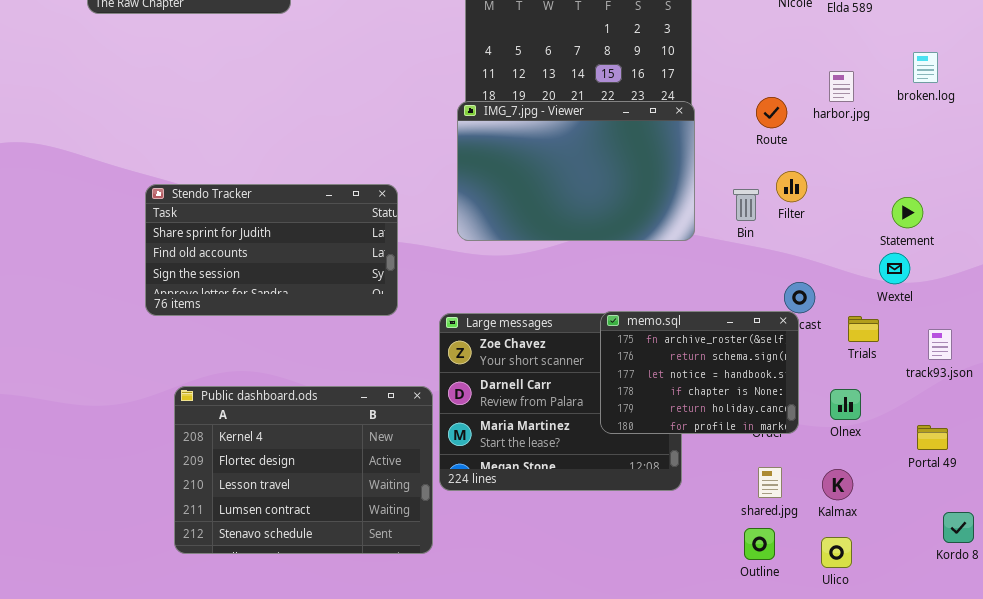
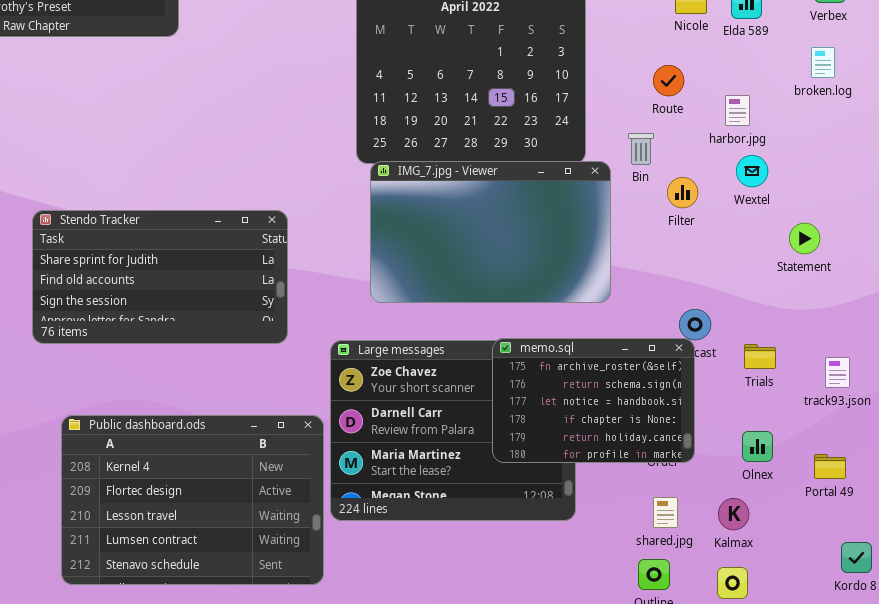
broken.log: [913,52,938,83] -> [811,47,835,78], moved
Route: [756,97,787,128] -> [653,65,684,96], moved
IMG_7.jpg - Viewer: [457,101,695,241] -> [370,161,611,303], moved
Filter: [776,171,807,202] -> [667,177,698,208], moved
Bin: [733,189,759,221] -> [628,133,654,165], moved
Wextel: [879,253,910,284] -> [736,155,768,187], moved
Olnex: [830,389,861,420] -> [742,431,773,462], moved

